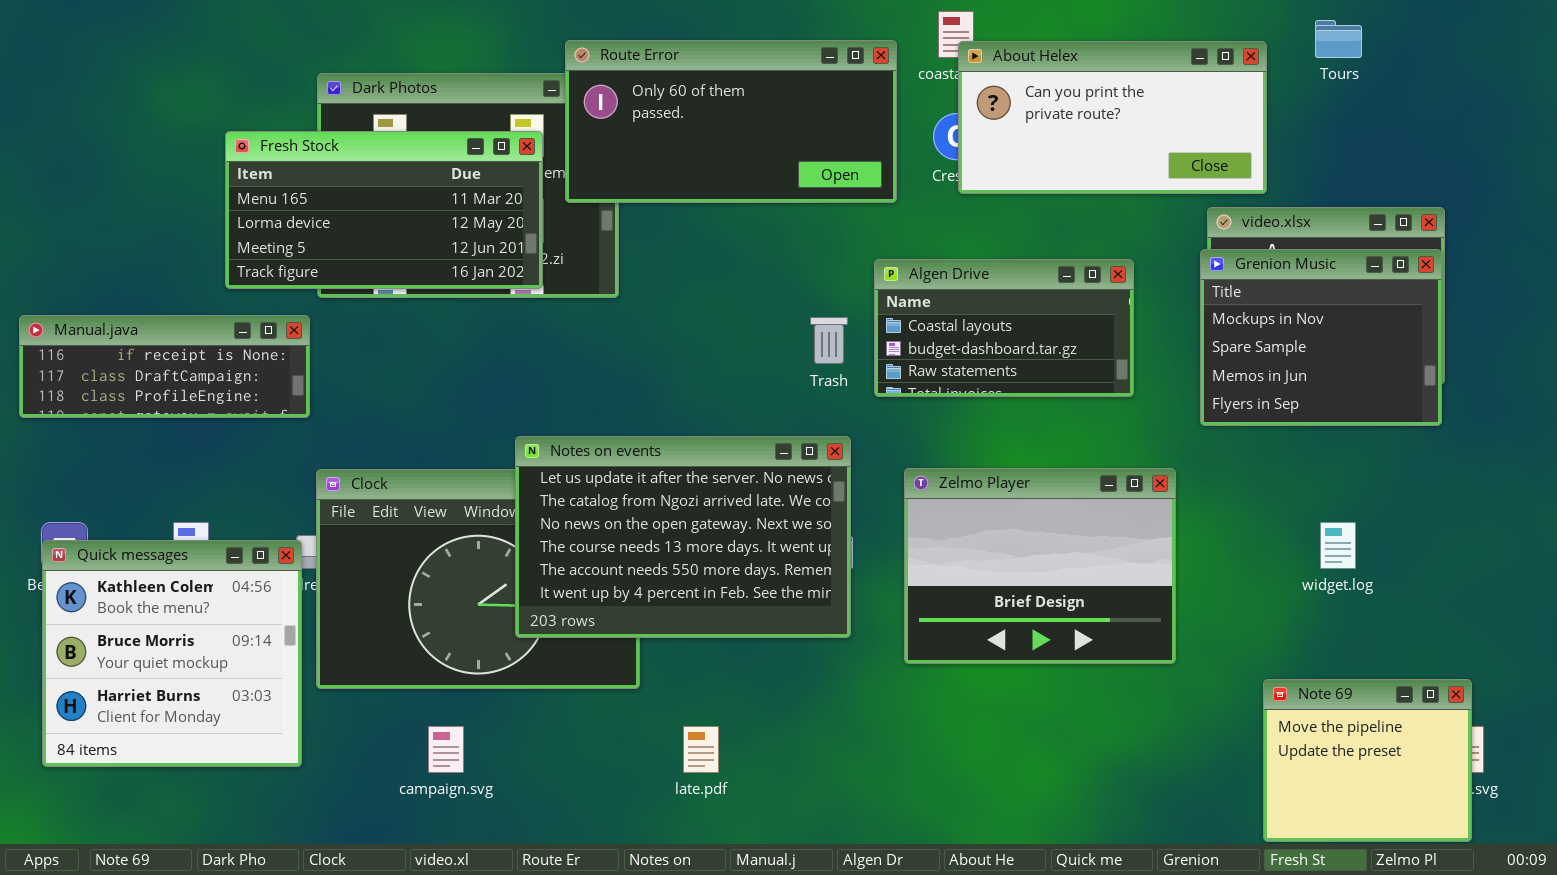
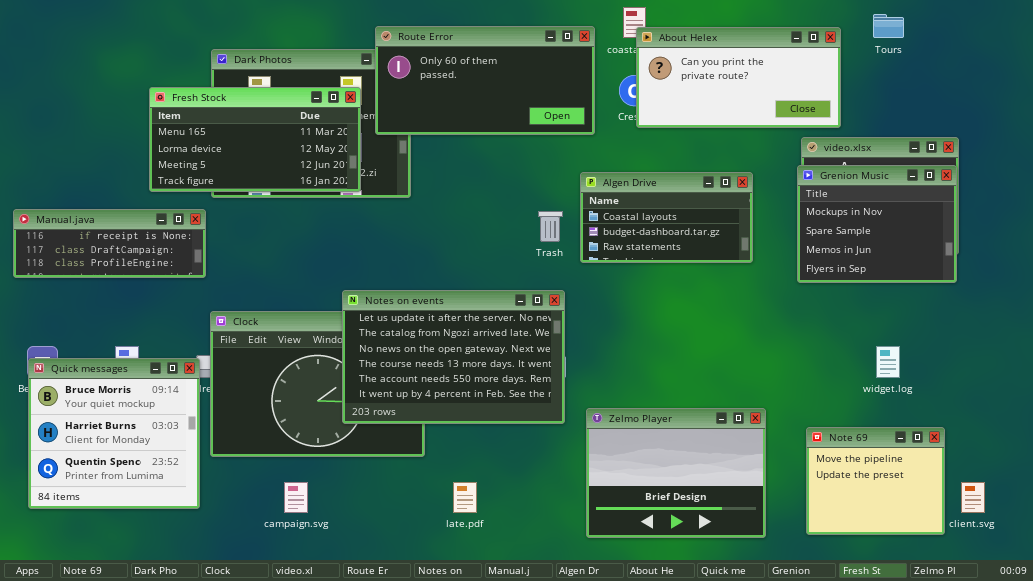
Zelmo Player: [904,468,1176,664] -> [586,408,766,538], moved
Quick messages: [42,540,302,767] -> [28,358,200,509], scrolled down 1 row
Note 69: [1263,679,1472,842] -> [806,427,945,535], moved

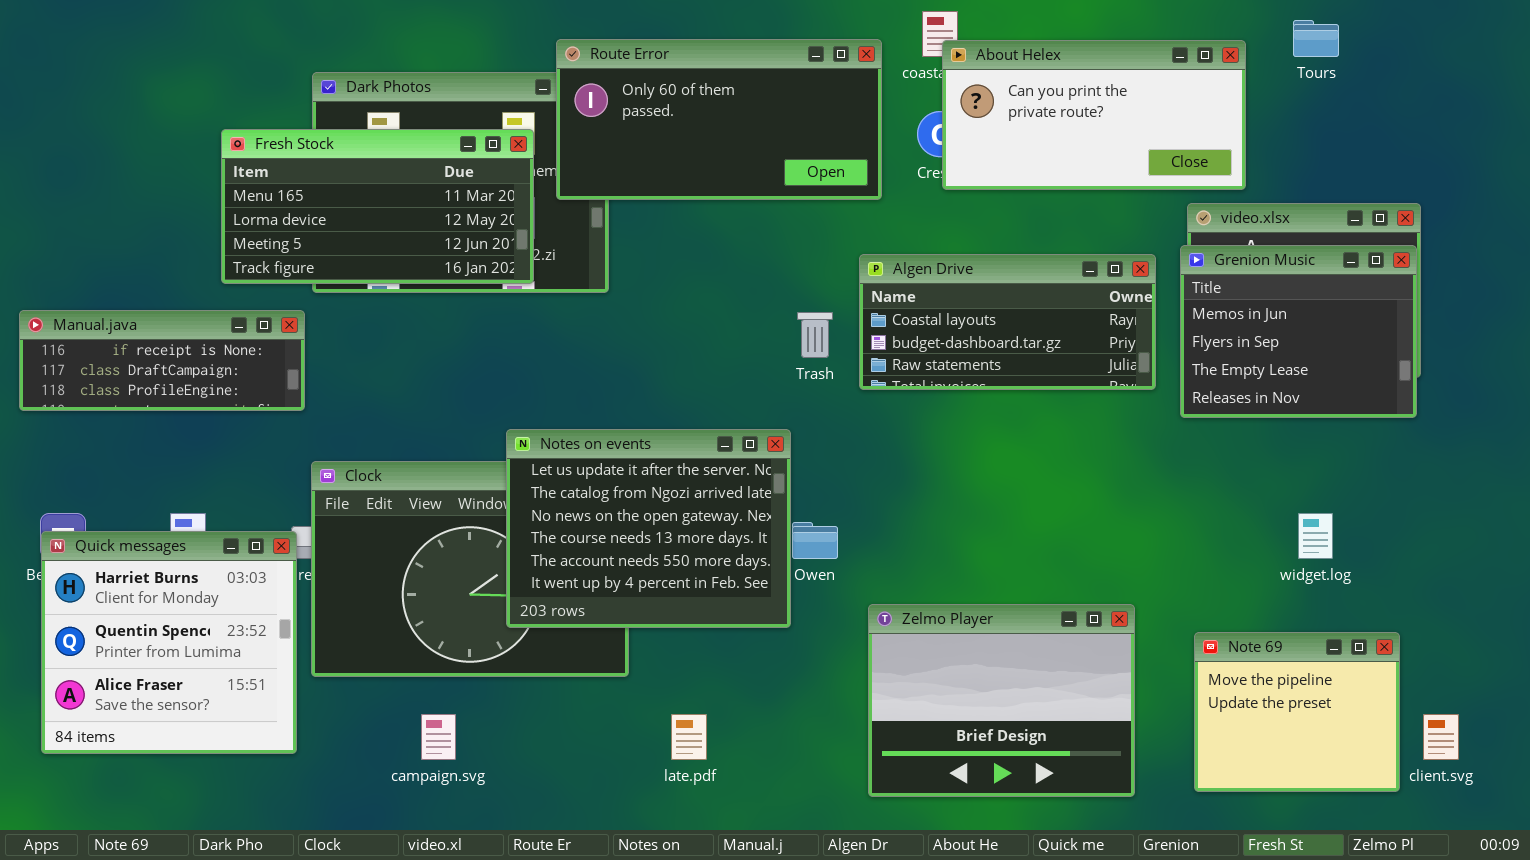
Grenion Music: [797,165,957,283] -> [1180,245,1417,418], scrolled down 2 rows
Algen Drive: [580,172,753,263] -> [859,254,1156,390], resized
Notes on events: [342,290,565,424] -> [506,429,791,628], resized
Quick messages: [28,358,200,509] -> [41,531,297,754], scrolled down 1 row

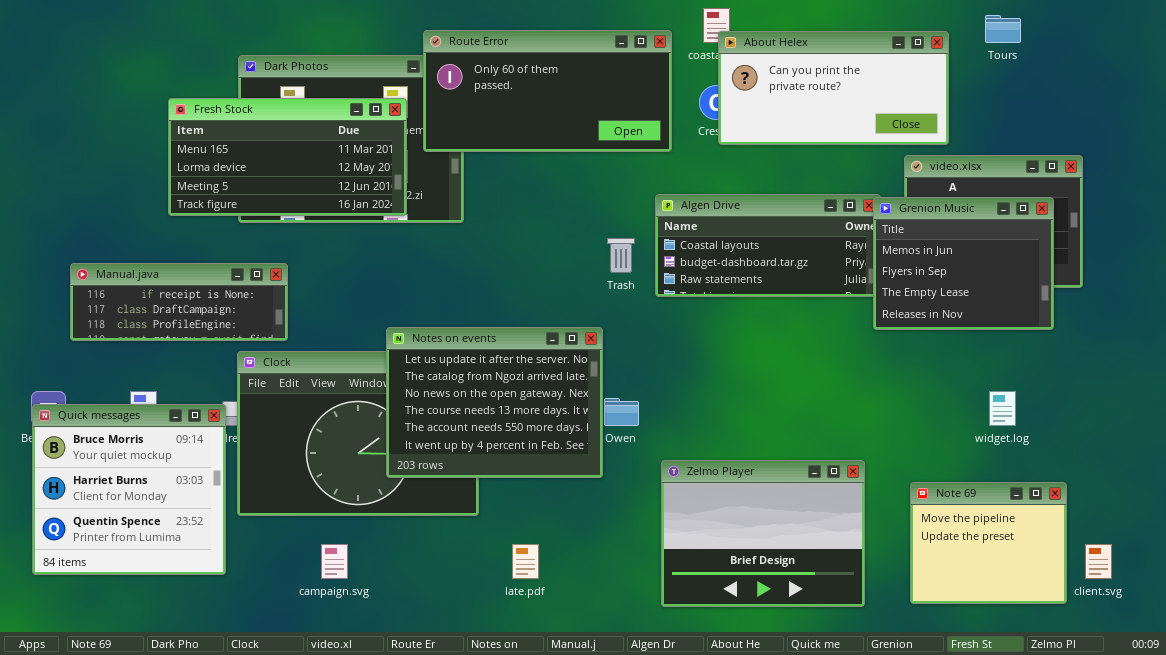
Grenion Music: [1180,245,1417,418] -> [873,197,1054,330], moved
Manual.java: [19,310,305,411] -> [70,263,288,341], moved
Quick messages: [41,531,297,754] -> [32,404,226,575], scrolled up 1 row

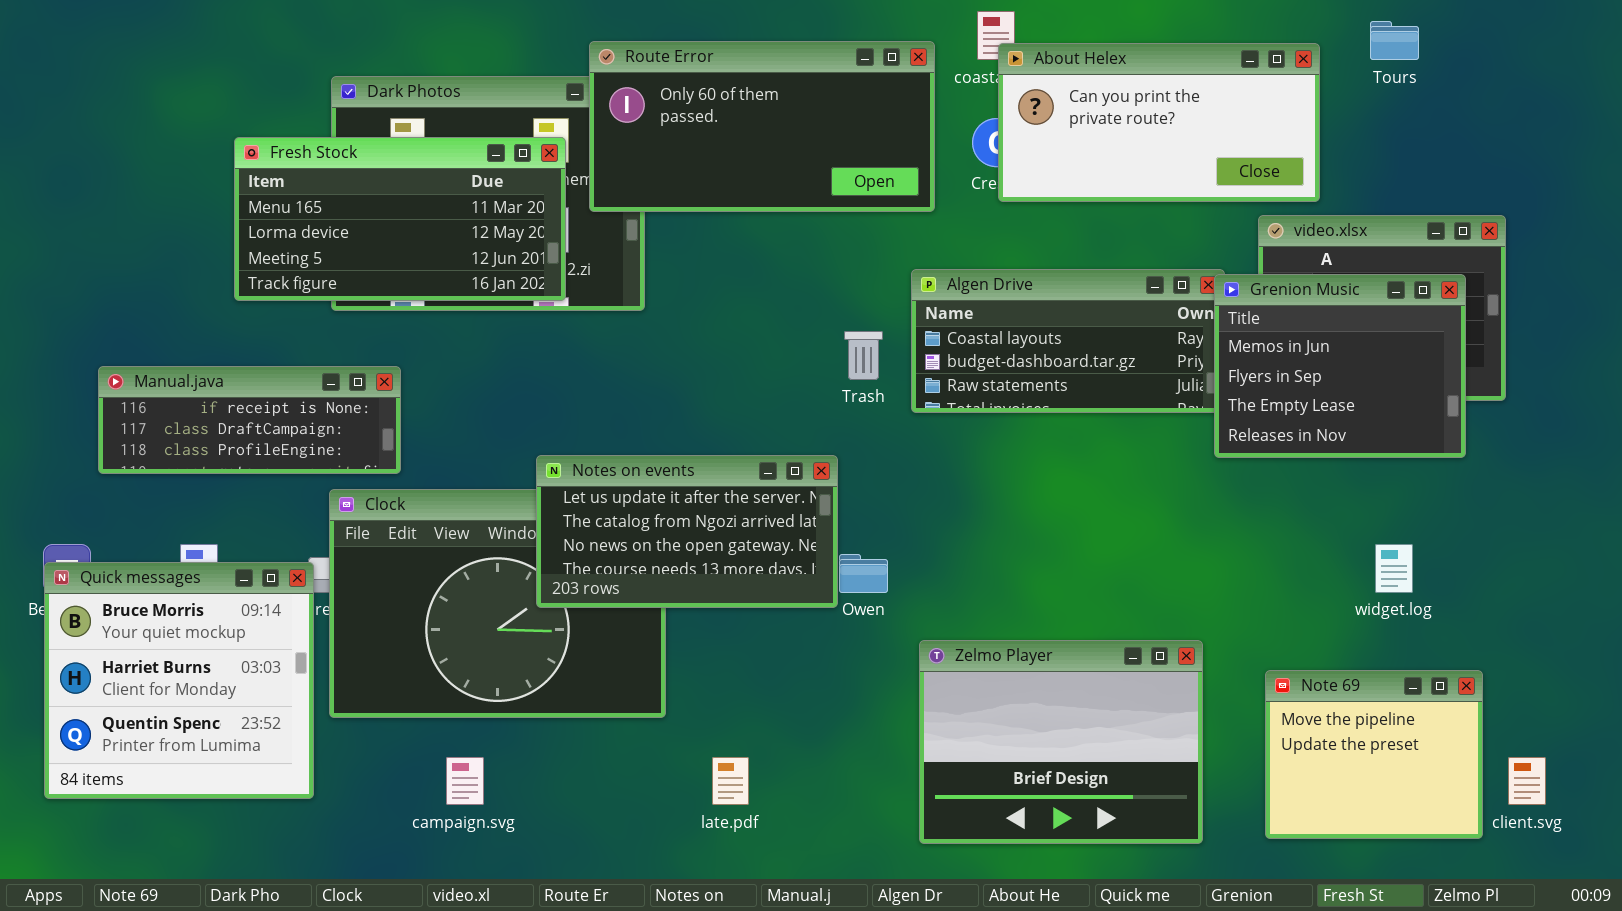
Notes on events: [386,327,603,478] -> [536,455,838,608], resized

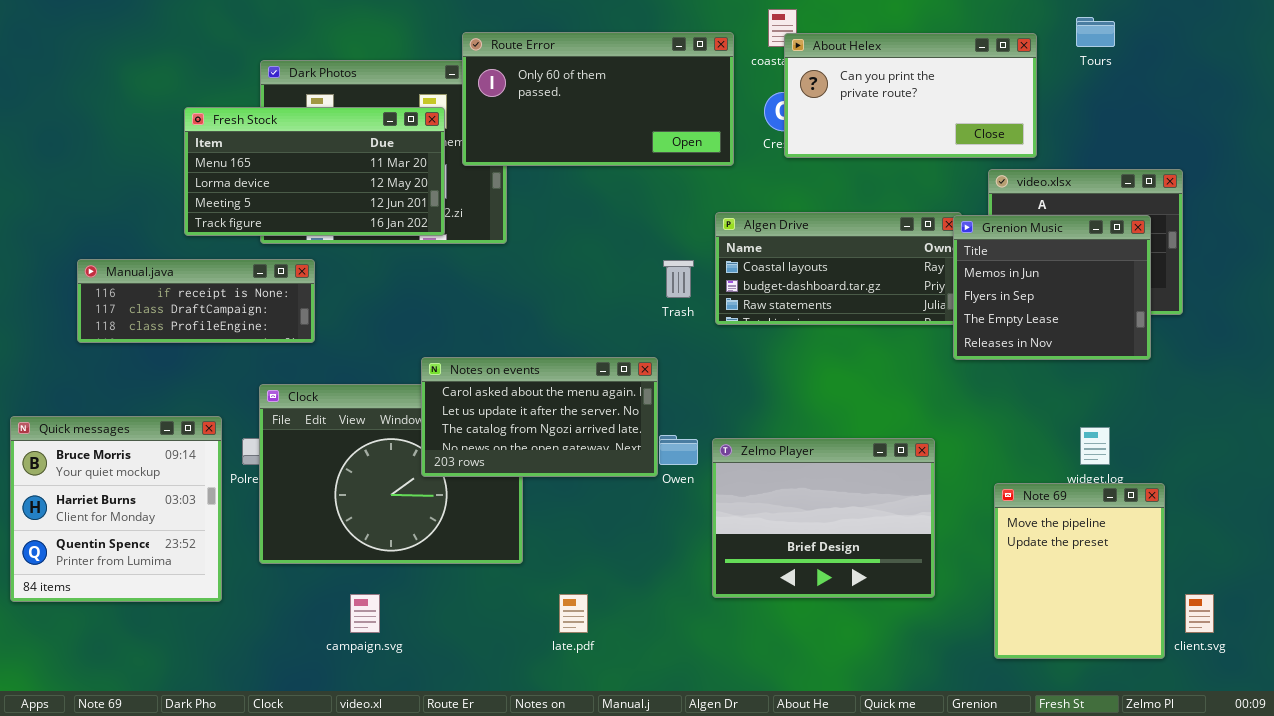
Manual.java: [98,366,401,474] -> [77,259,315,343], moved
Notes on events: [536,455,838,608] -> [421,357,658,477], scrolled up 1 row
Quick messages: [44,562,314,799] -> [10,416,222,602], moved
Zelmo Player: [919,640,1203,844] -> [712,438,935,598], moved
Note 69: [1265,670,1483,839] -> [994,483,1165,659], resized

